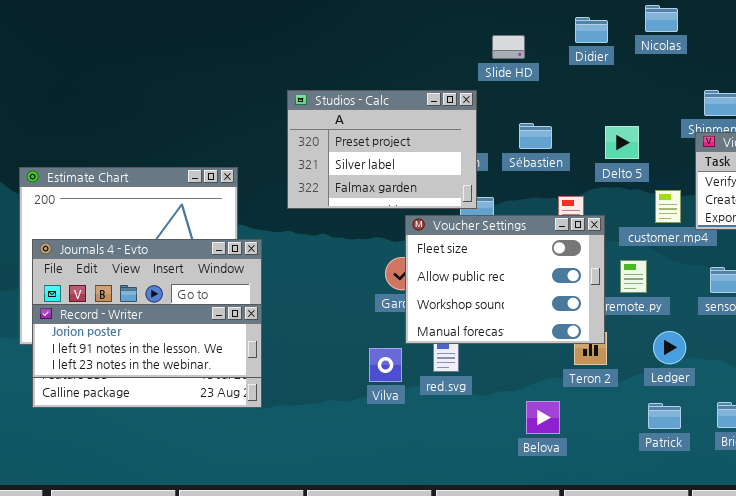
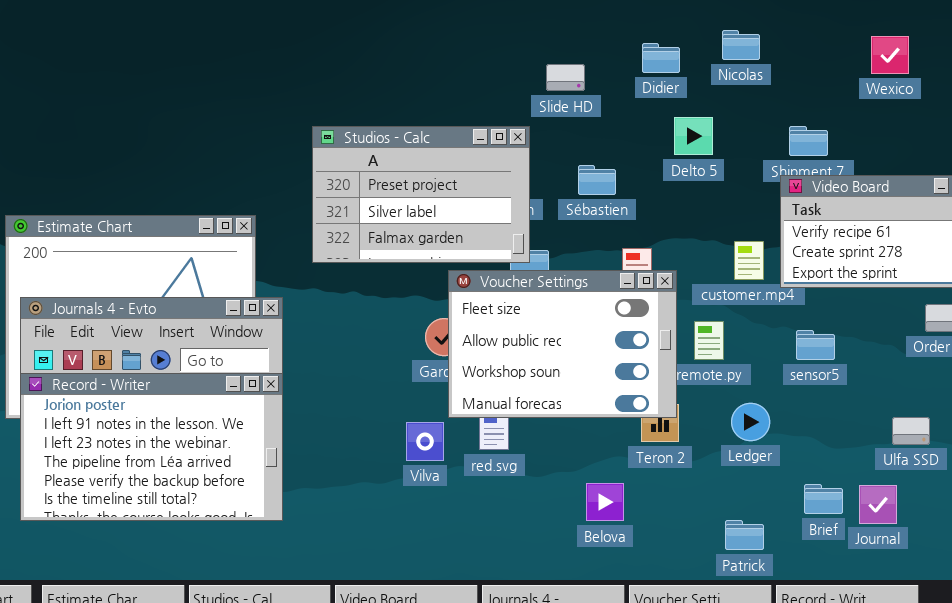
Delto 5: [605,126,639,159] -> [674,117,713,155], moved
Record - Writer: [32,304,262,378] -> [20,373,283,521], resized
Patrick: [648,403,681,429] -> [725,520,764,550], moved

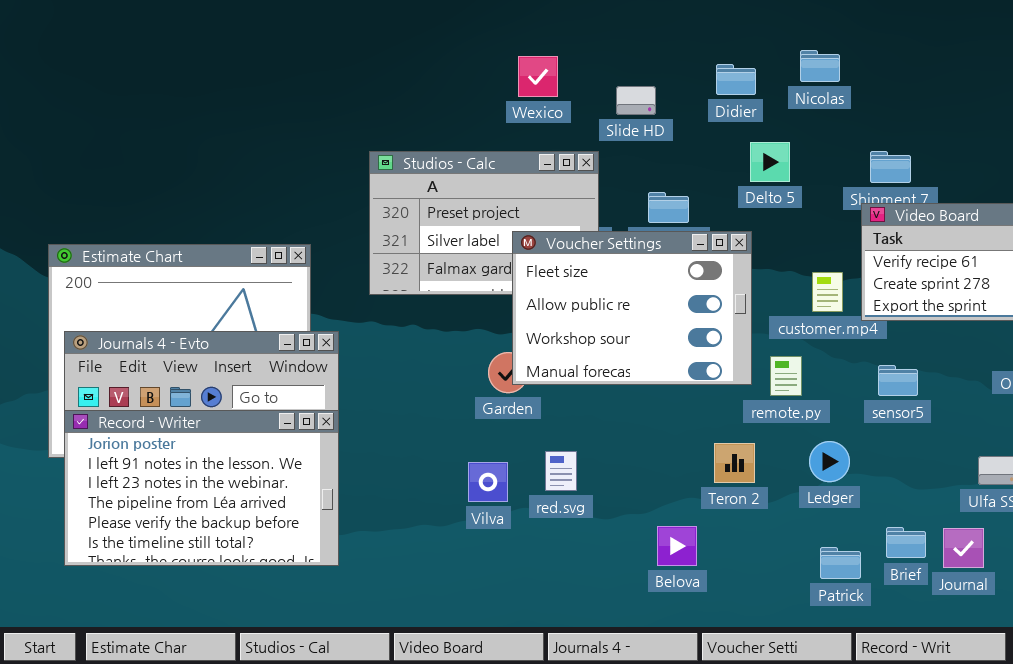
Wexico: [871,36,909,74] -> [518,56,558,97], moved
Voucher Settings: [448,270,677,418] -> [512,231,752,385], moved
Patrick: [725,520,764,550] -> [820,547,861,579], moved

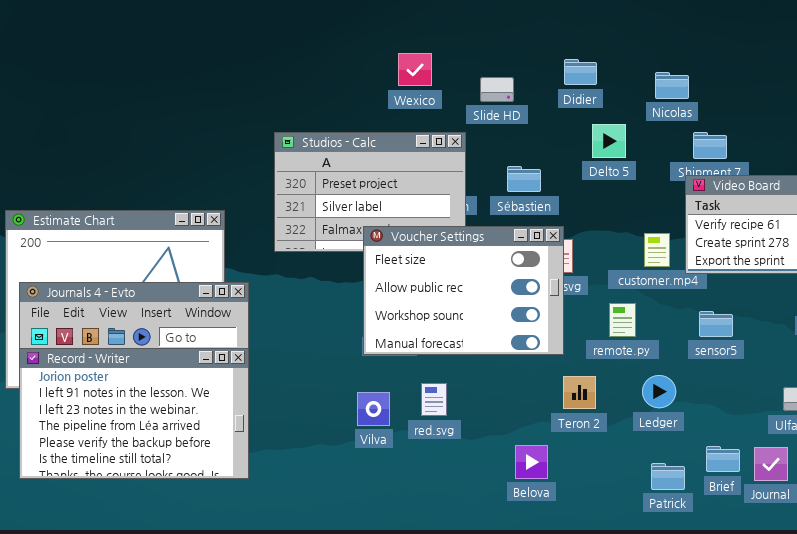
Nicolas: [800,50,840,82] -> [655,72,689,99], moved
Voucher Settings: [512,231,752,385] -> [363,226,564,355], moved

